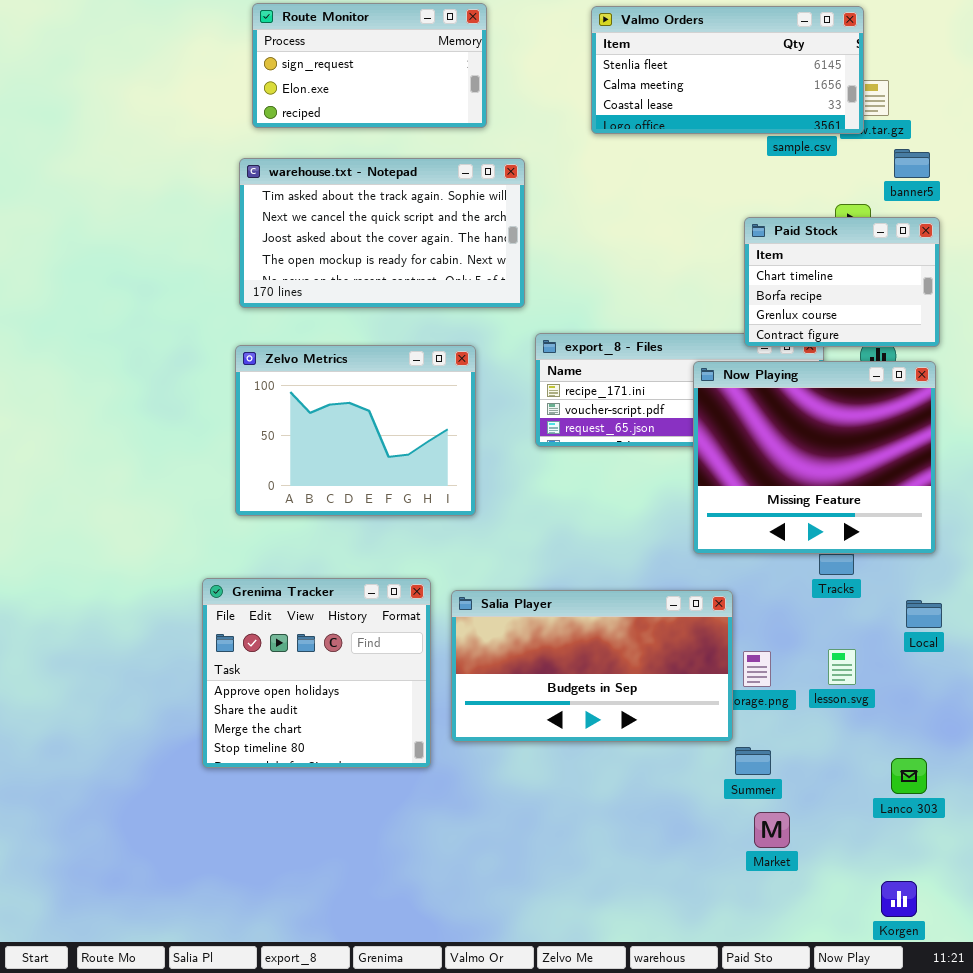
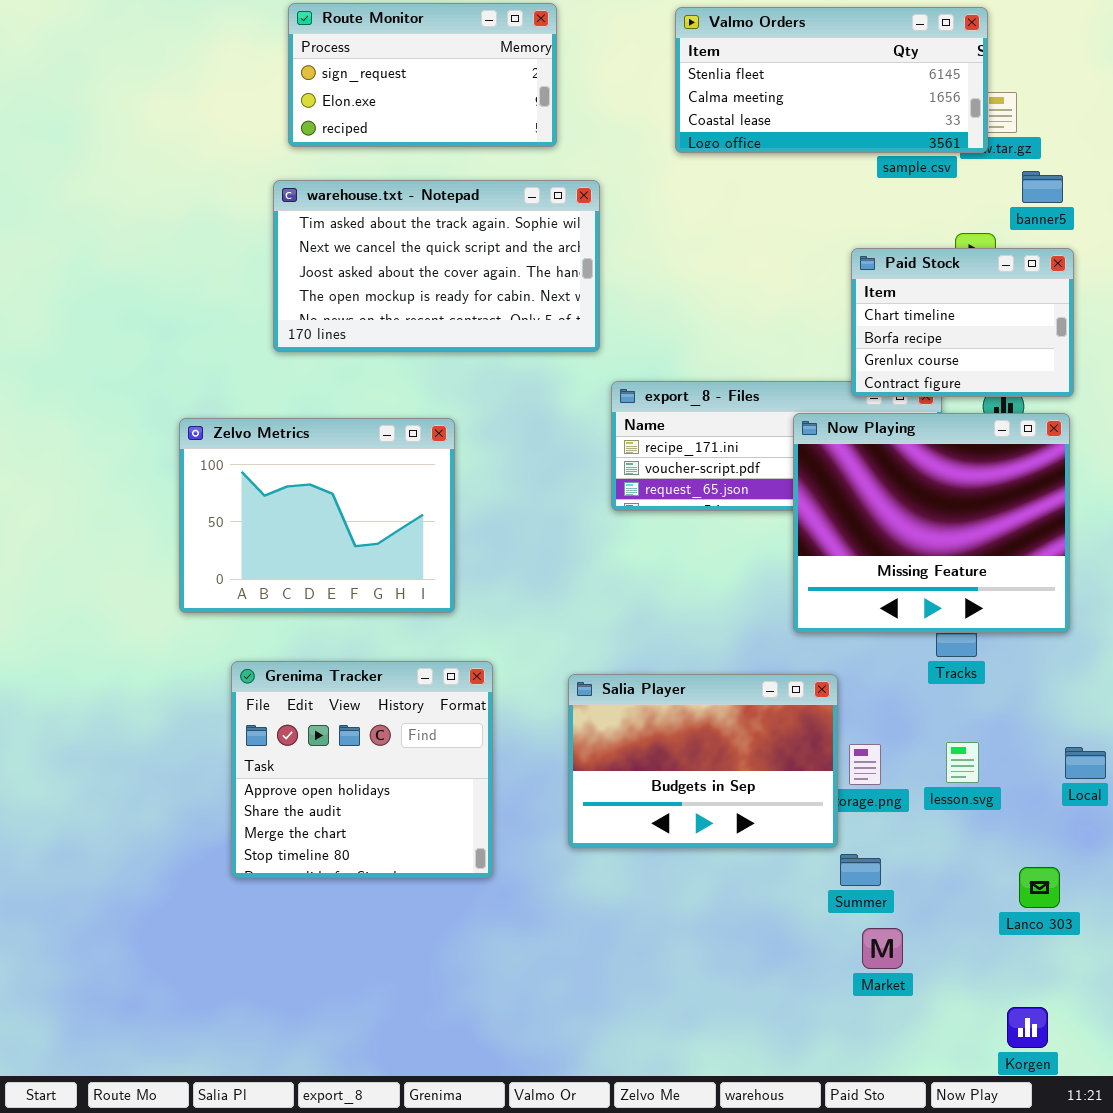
Zelvo Metrics: [235,345,476,516] -> [179,418,455,613], moved
Salia Player: [451,590,733,742] -> [568,674,838,848], resized
Local: [906,600,942,628] -> [1065,747,1106,779], moved

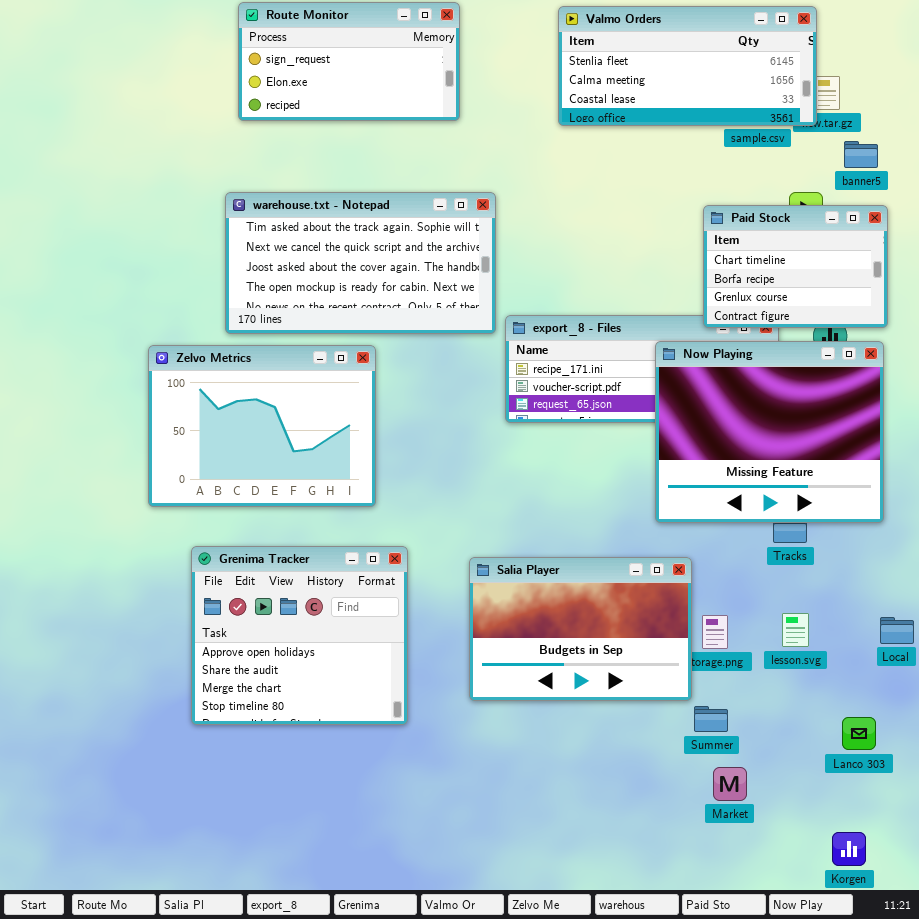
warehouse.txt - Notepad: [273,180,600,352] -> [225,192,496,334], moved

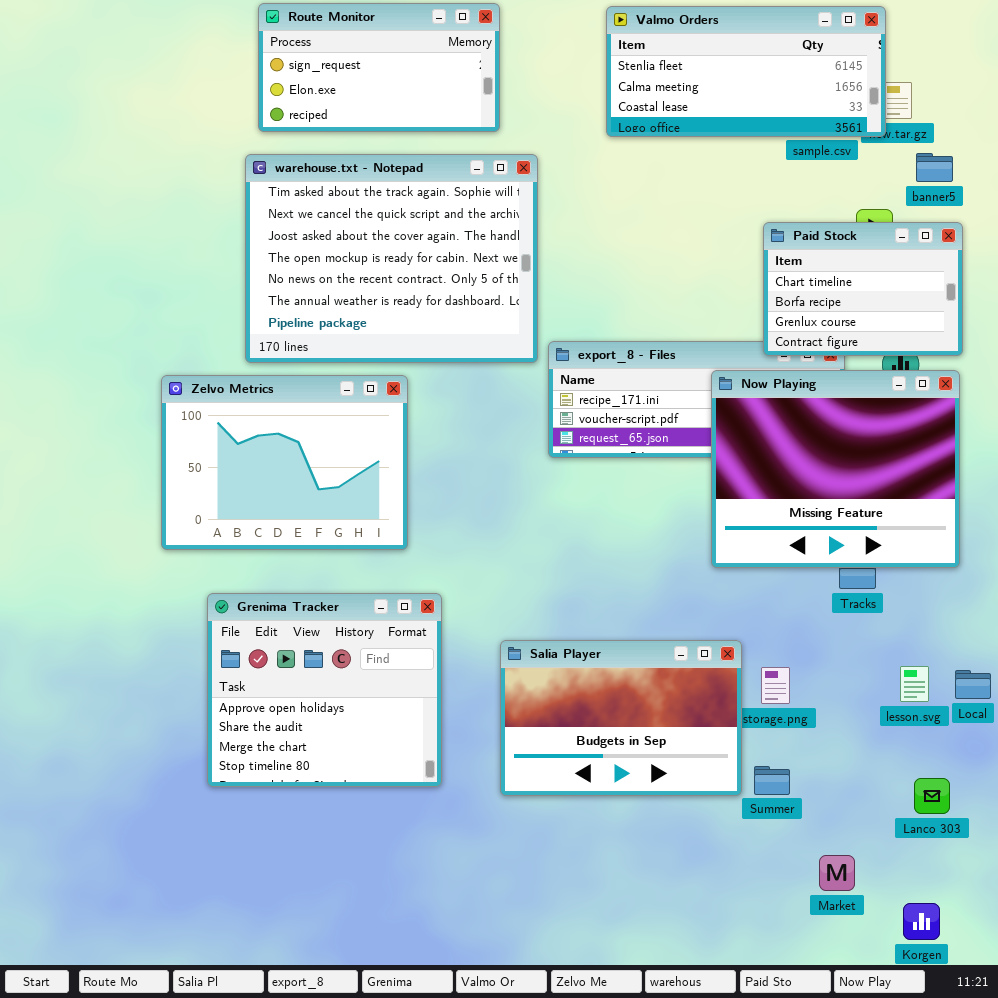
warehouse.txt - Notepad: [225,192,496,334] -> [245,154,538,363], resized
Salia Player: [469,557,692,701] -> [500,640,742,796], moved
lesson.svg: [782,613,809,647] -> [900,666,929,702], moved
Market: [713,767,747,801] -> [819,855,855,891], moved

